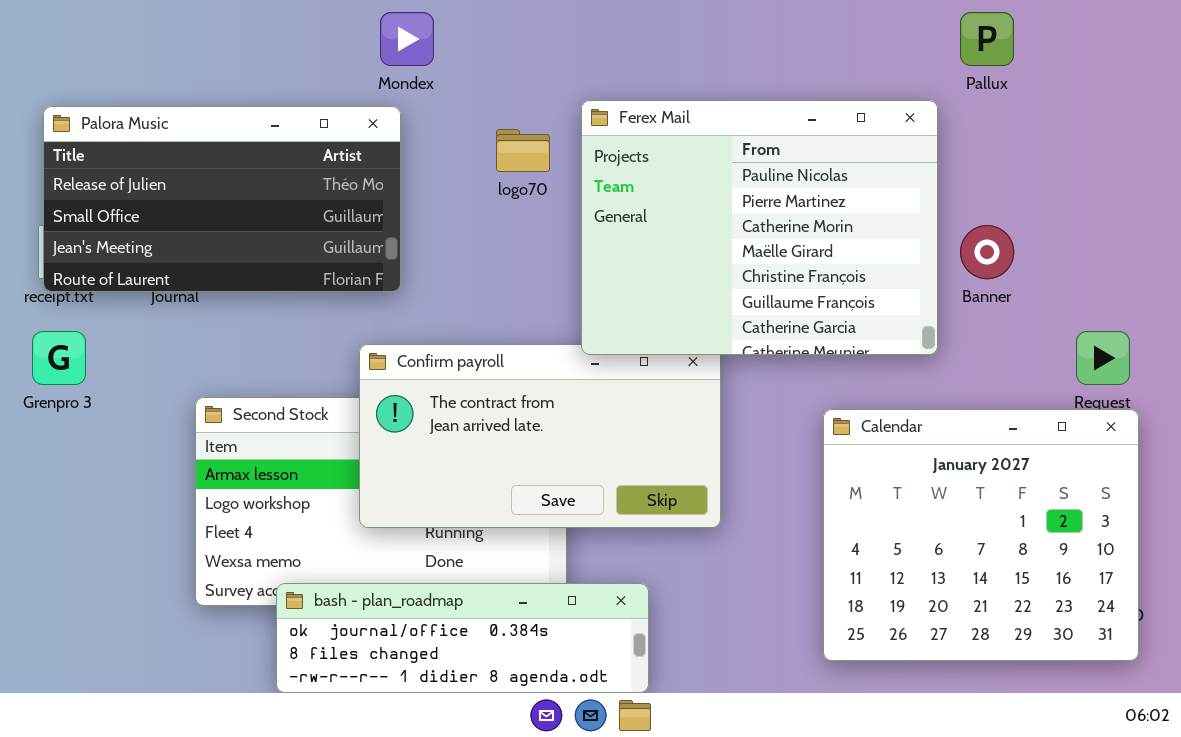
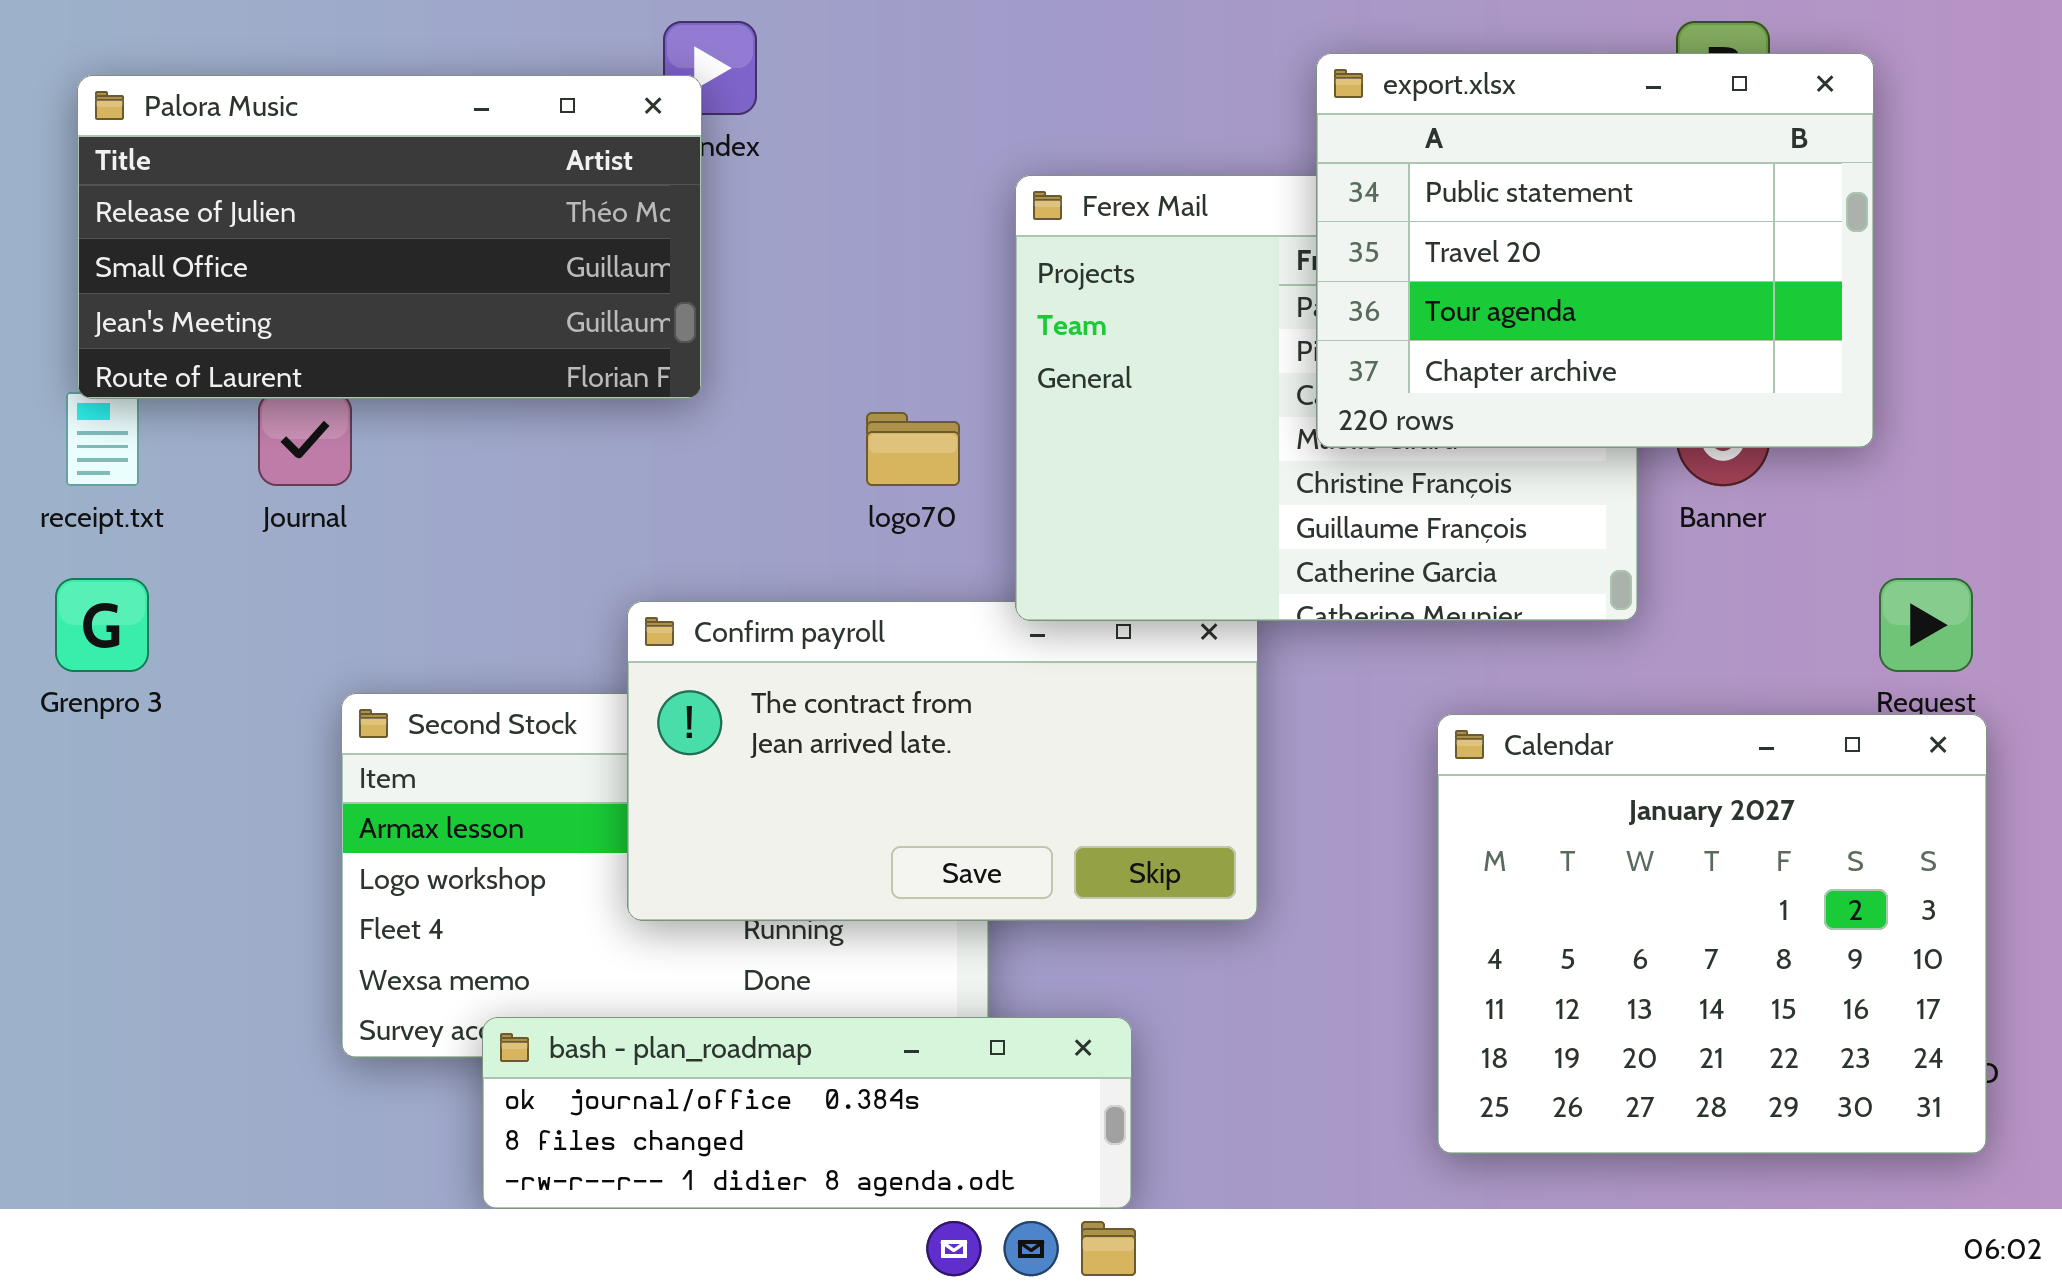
export.xlsx: none -> [1316,53,1874,448], opened
Palora Music: [43,106,401,292] -> [77,75,702,399], moved
logo70: [496,129,550,172] -> [866,412,960,486], moved

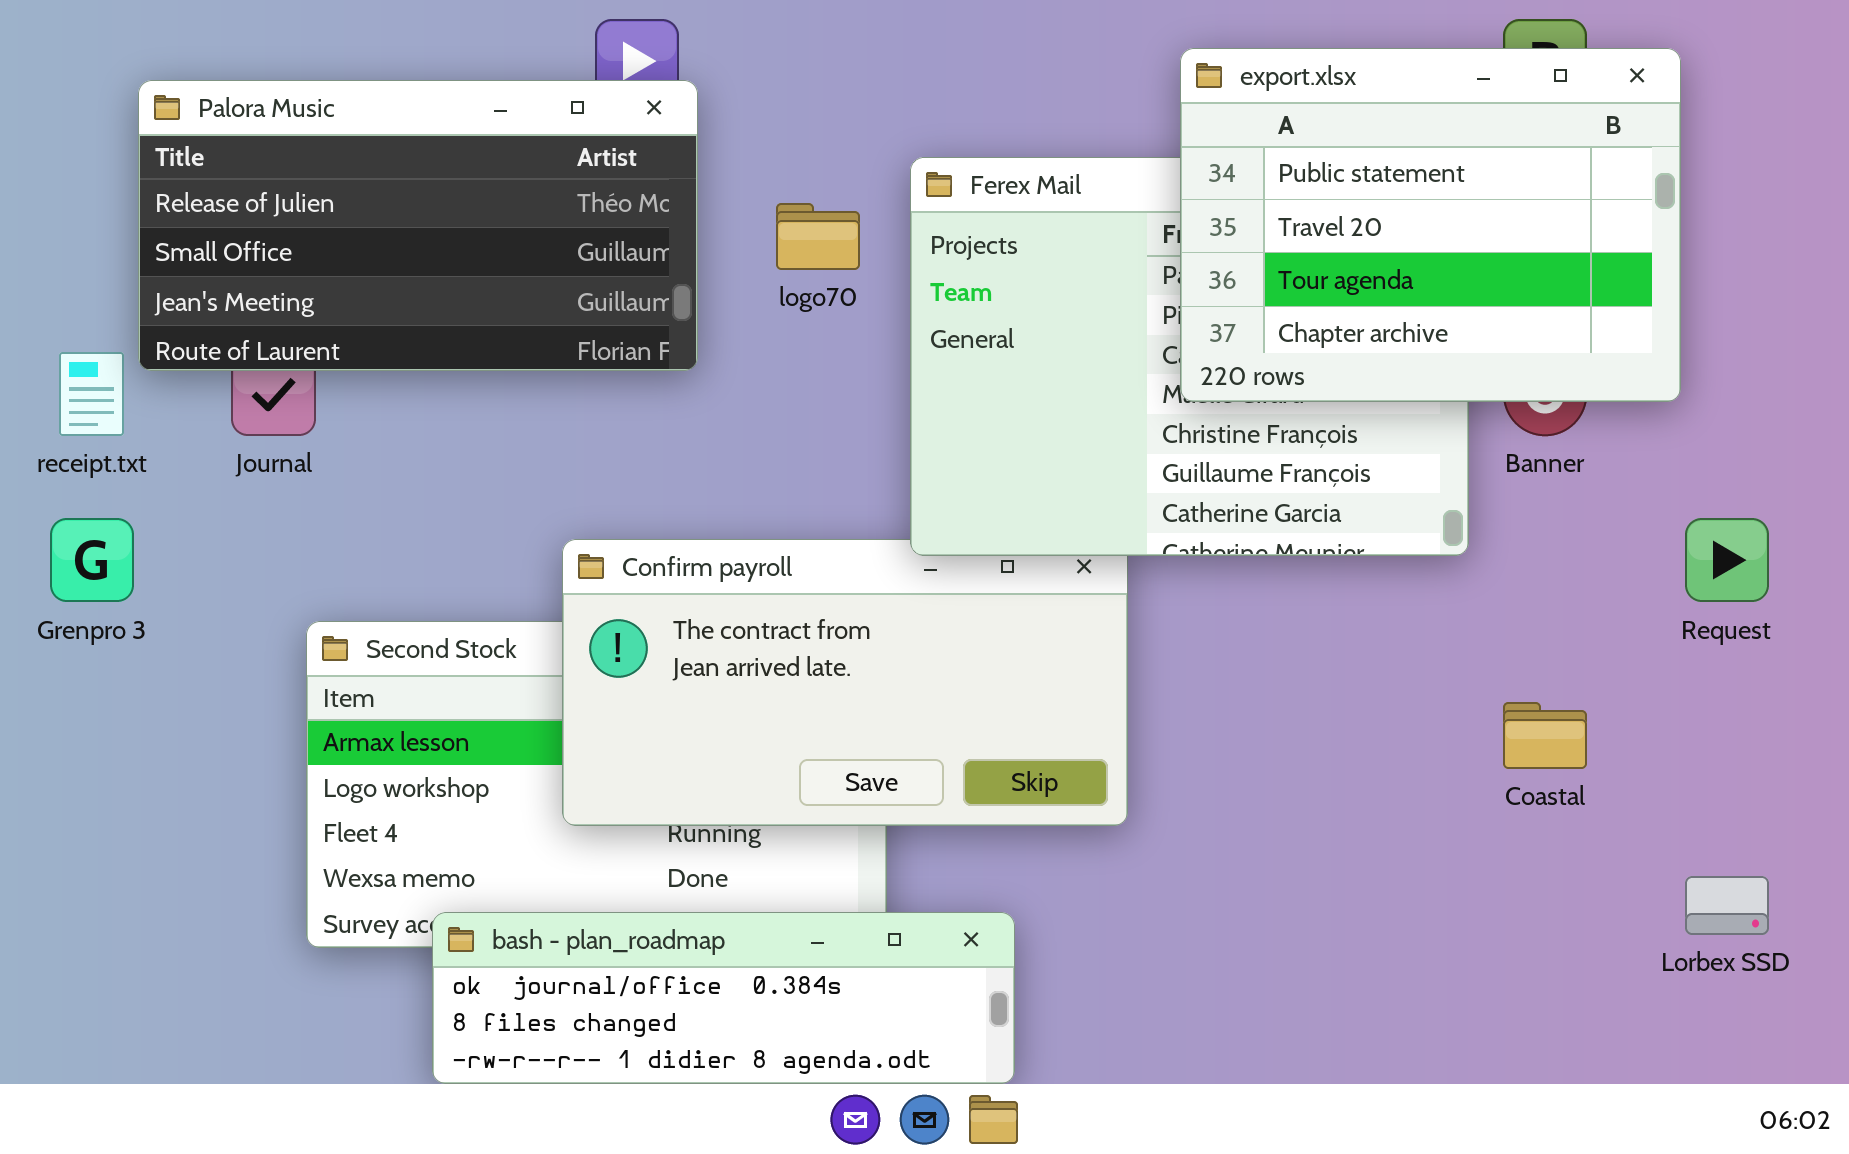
Palora Music: [77,75,702,399] -> [138,80,698,371], moved
logo70: [866,412,960,486] -> [776,203,860,270], moved
Calendar: [1437,714,1987,1154] -> none, closed

